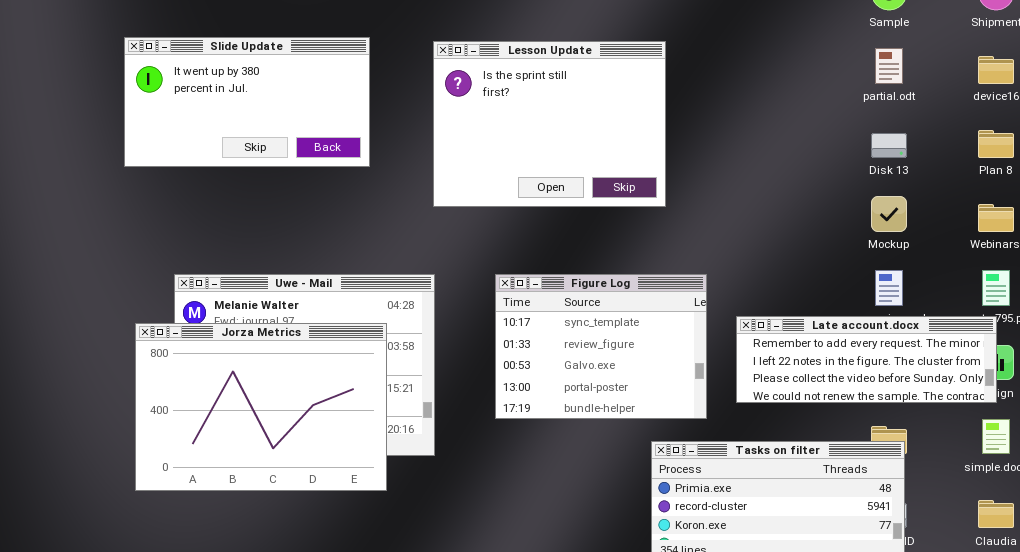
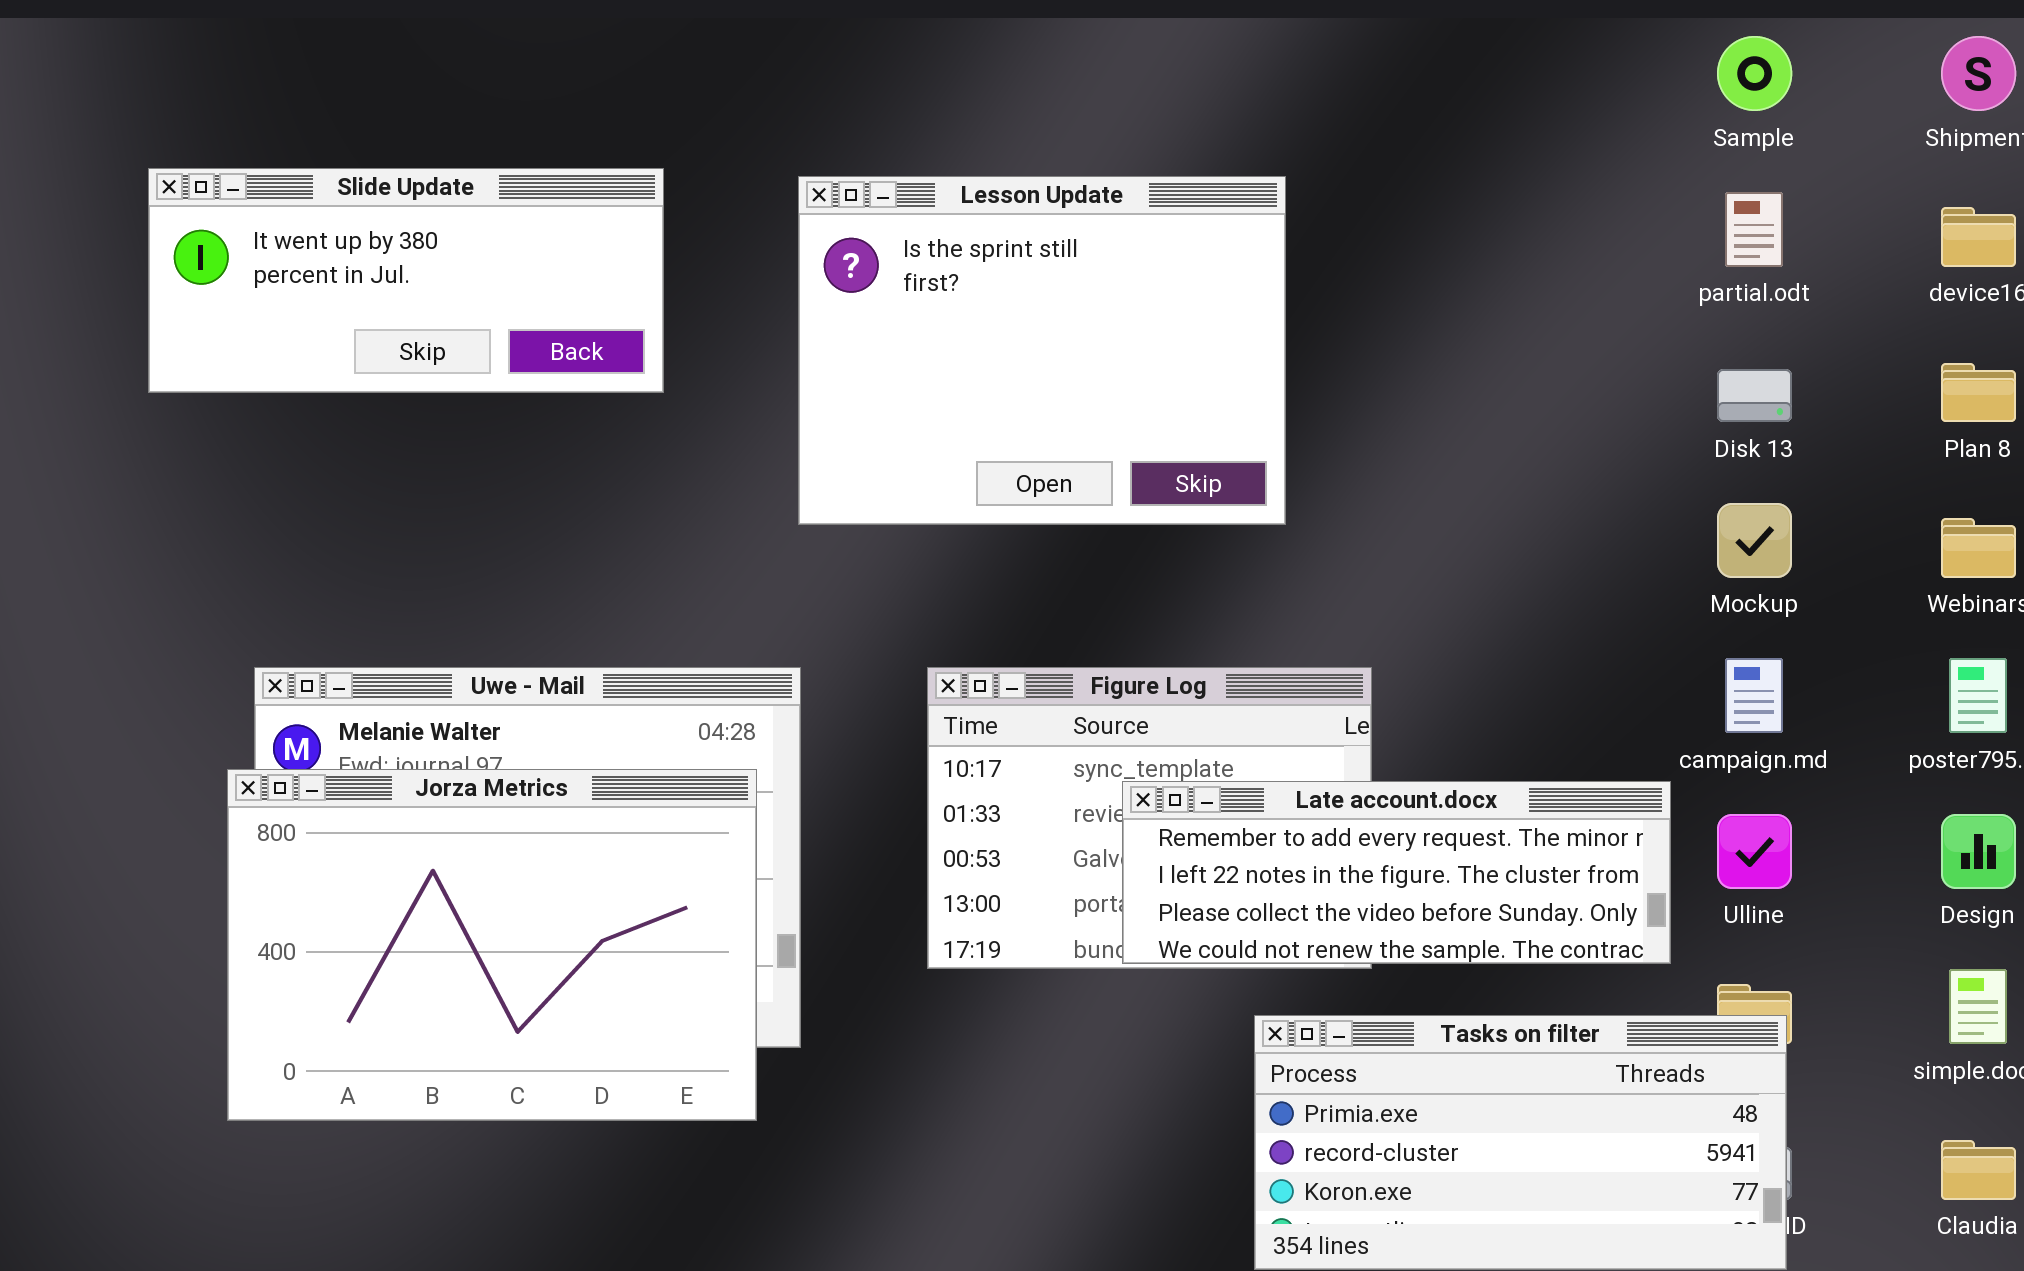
Slide Update: [124,37,370,167] -> [148,168,664,393], resized
Late account.docx: [736,316,997,403] -> [1122,781,1671,964], moved
Jorza Metrics: [135,323,387,491] -> [227,769,757,1121], moved

